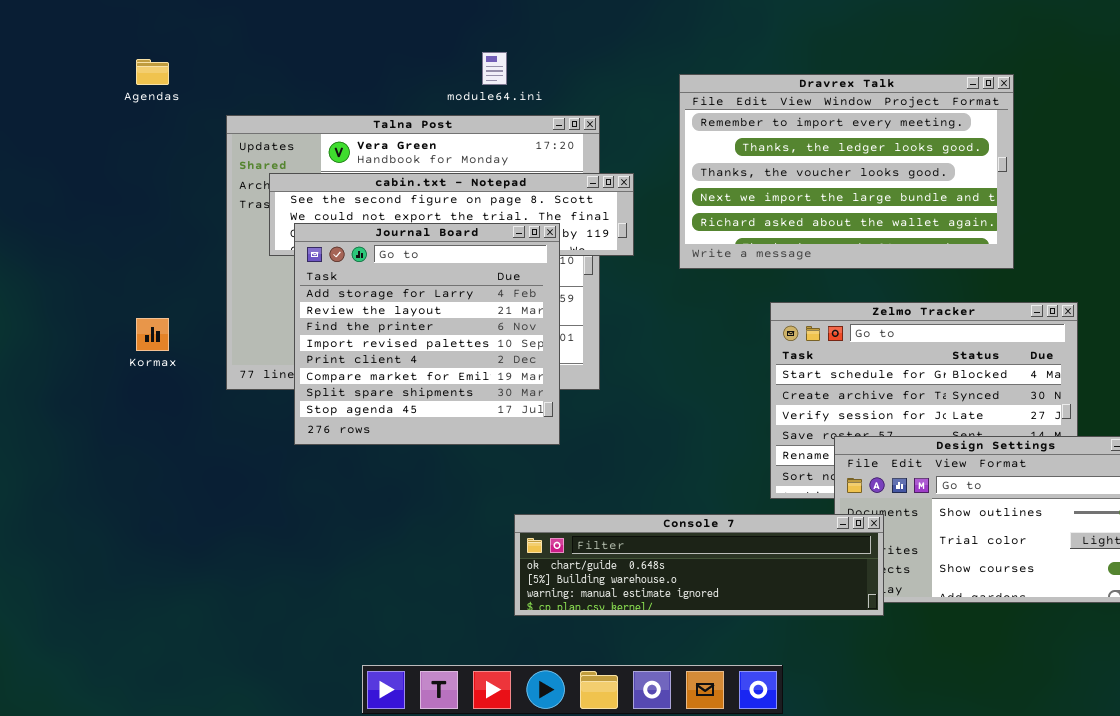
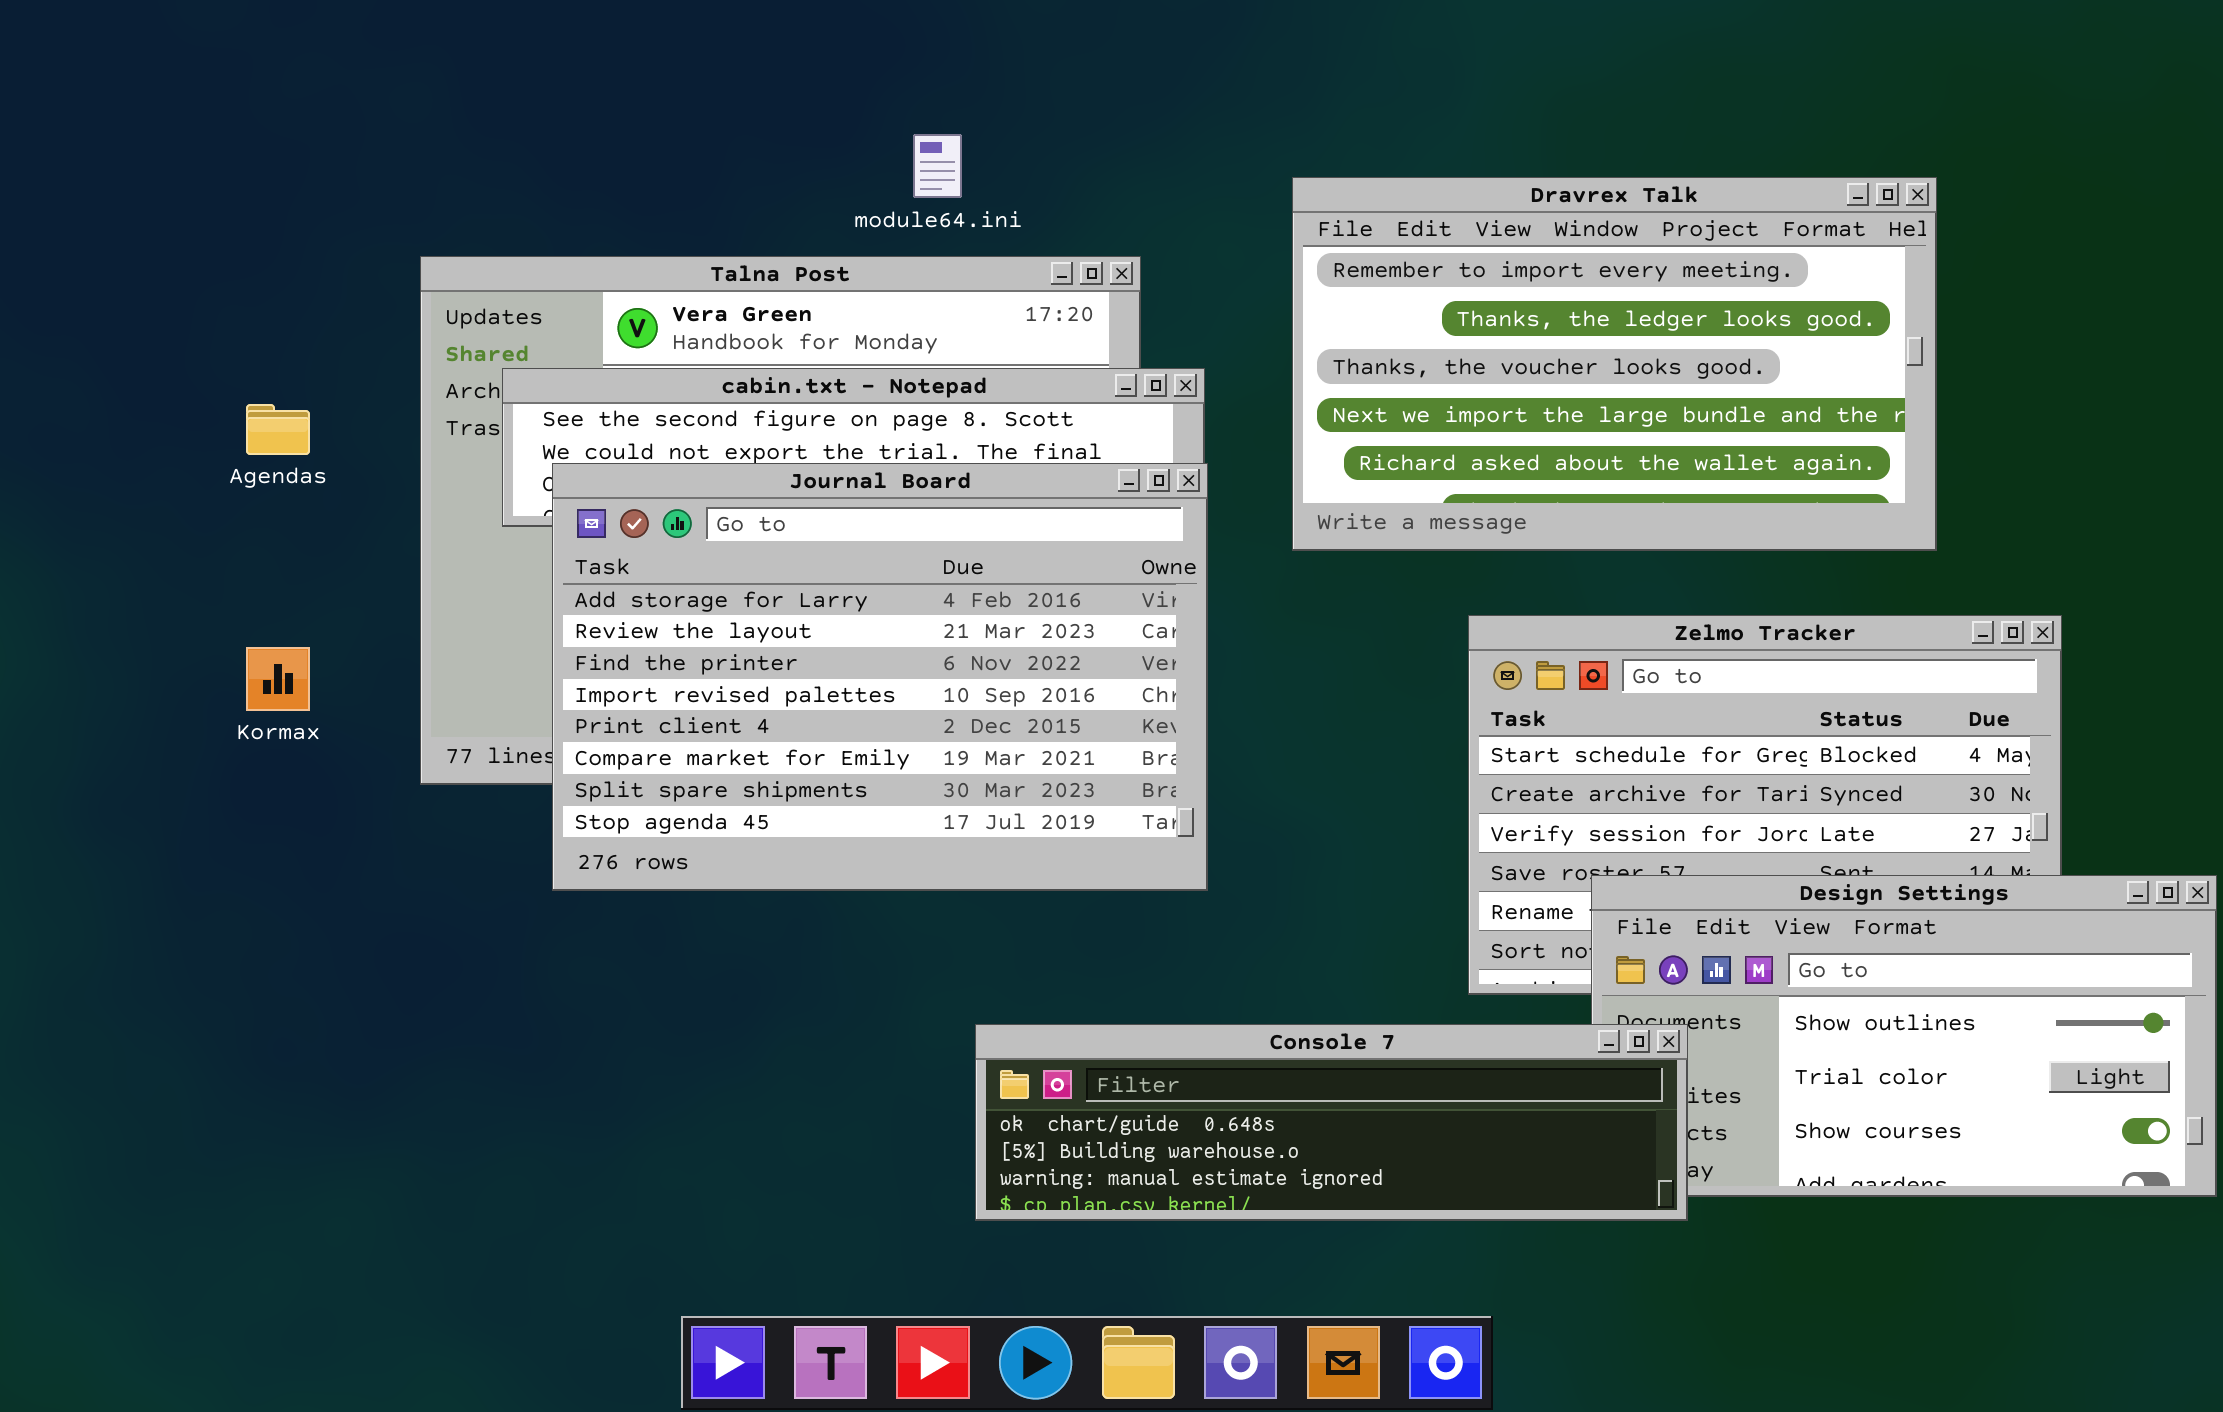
Agendas: [136,59,169,85] -> [246,404,310,455], moved
Journal Board: [294,223,560,445] -> [552,463,1208,891], resized

